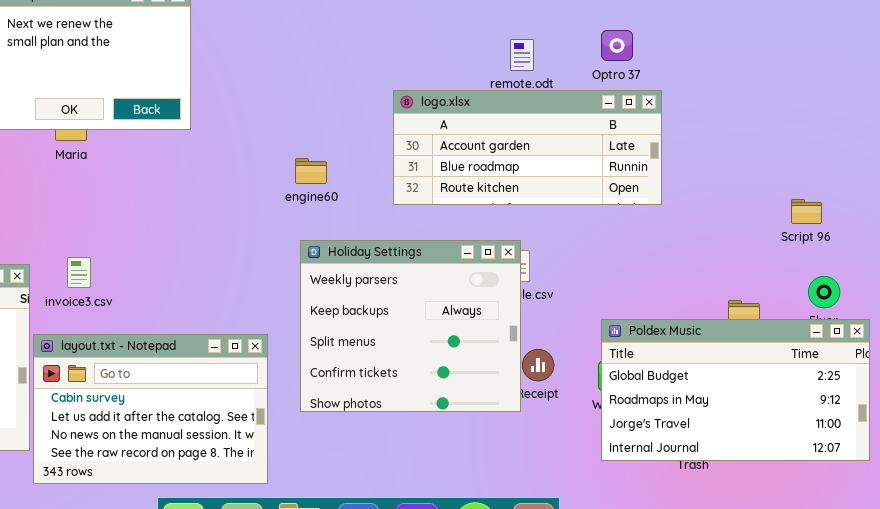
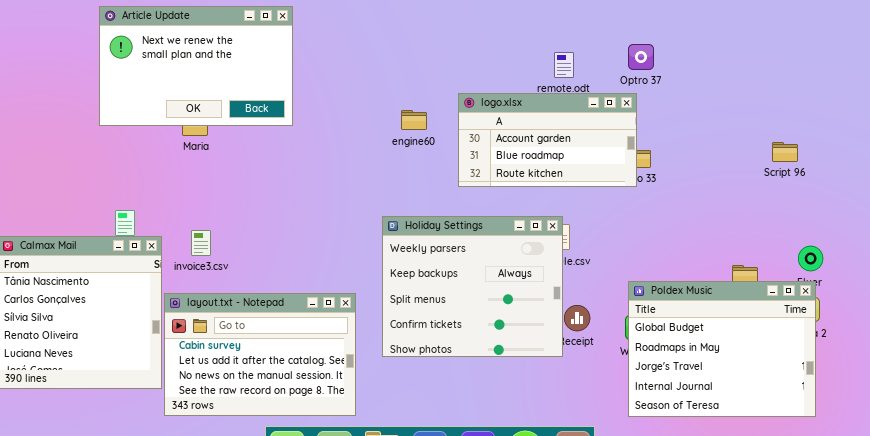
logo.xlsx: [393,90,662,205] -> [458,93,637,187], resized
engine60: [295,158,327,184] -> [401,110,427,130], moved
Script 96: [791,199,822,224] -> [772,142,798,162], moved
Poldex Music: [601,319,870,461] -> [628,281,816,417], resized

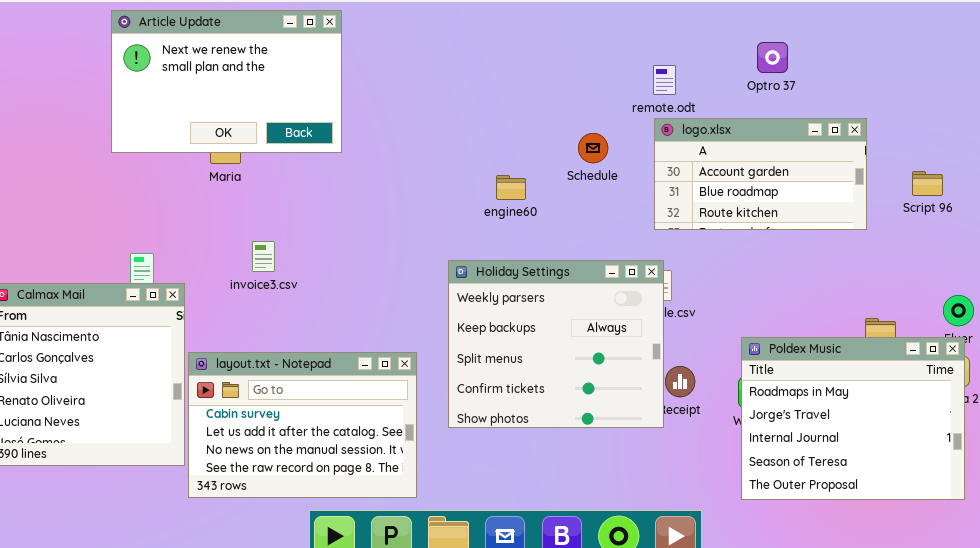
Optro 37: [628,44,654,70] -> [757,42,788,73], moved
logo.xlsx: [458,93,637,187] -> [654,118,867,230], moved
engine60: [401,110,427,130] -> [496,175,526,200], moved
invoice3.csv: [191,230,211,256] -> [252,241,275,272], moved
Poldex Music: [628,281,816,417] -> [741,337,965,500], scrolled down 1 row

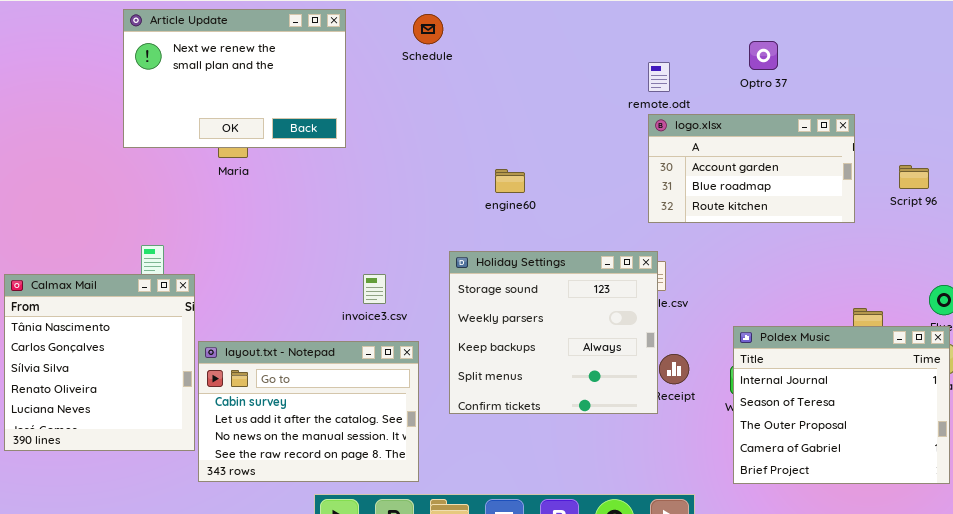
Schedule: [578,133,608,163] -> [413,14,443,44], moved
invoice3.csv: [252,241,275,272] -> [363,274,386,304], moved
Holiday Settings: [448,260,664,428] -> [449,251,658,414], scrolled up 1 row
Poldex Music: [741,337,965,500] -> [733,326,950,484], scrolled down 2 rows

